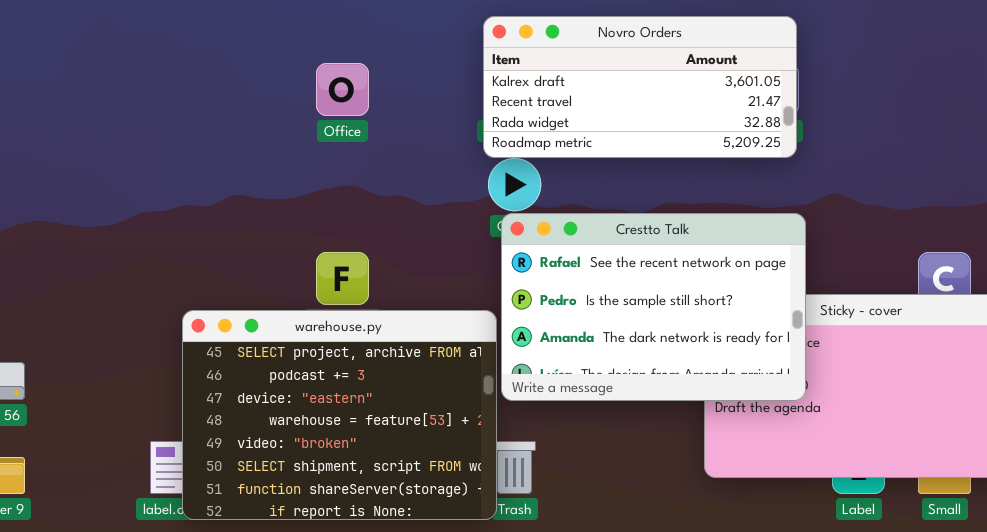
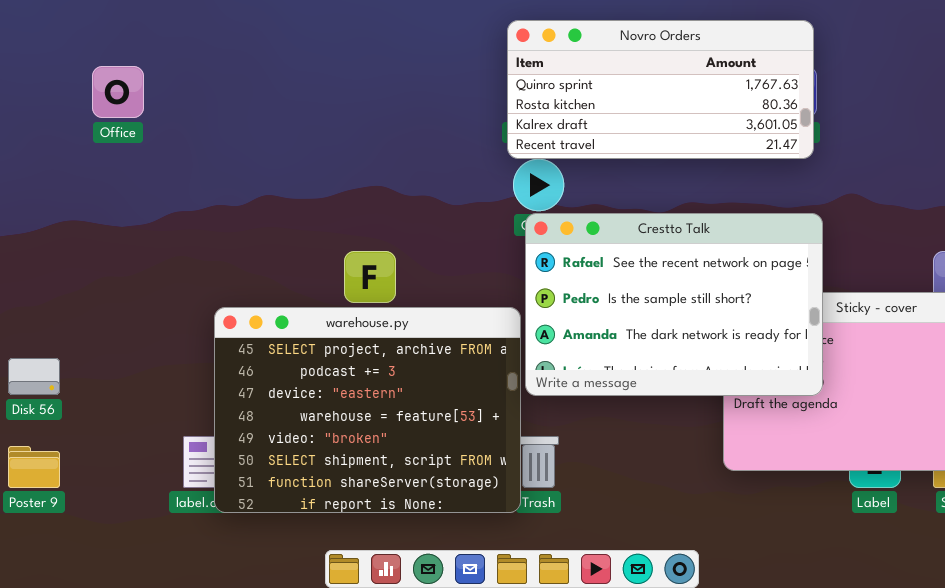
Novro Orders: [483,16,797,158] -> [507,20,814,159], scrolled up 2 rows
Office: [316,63,369,116] -> [92,66,144,118], moved

